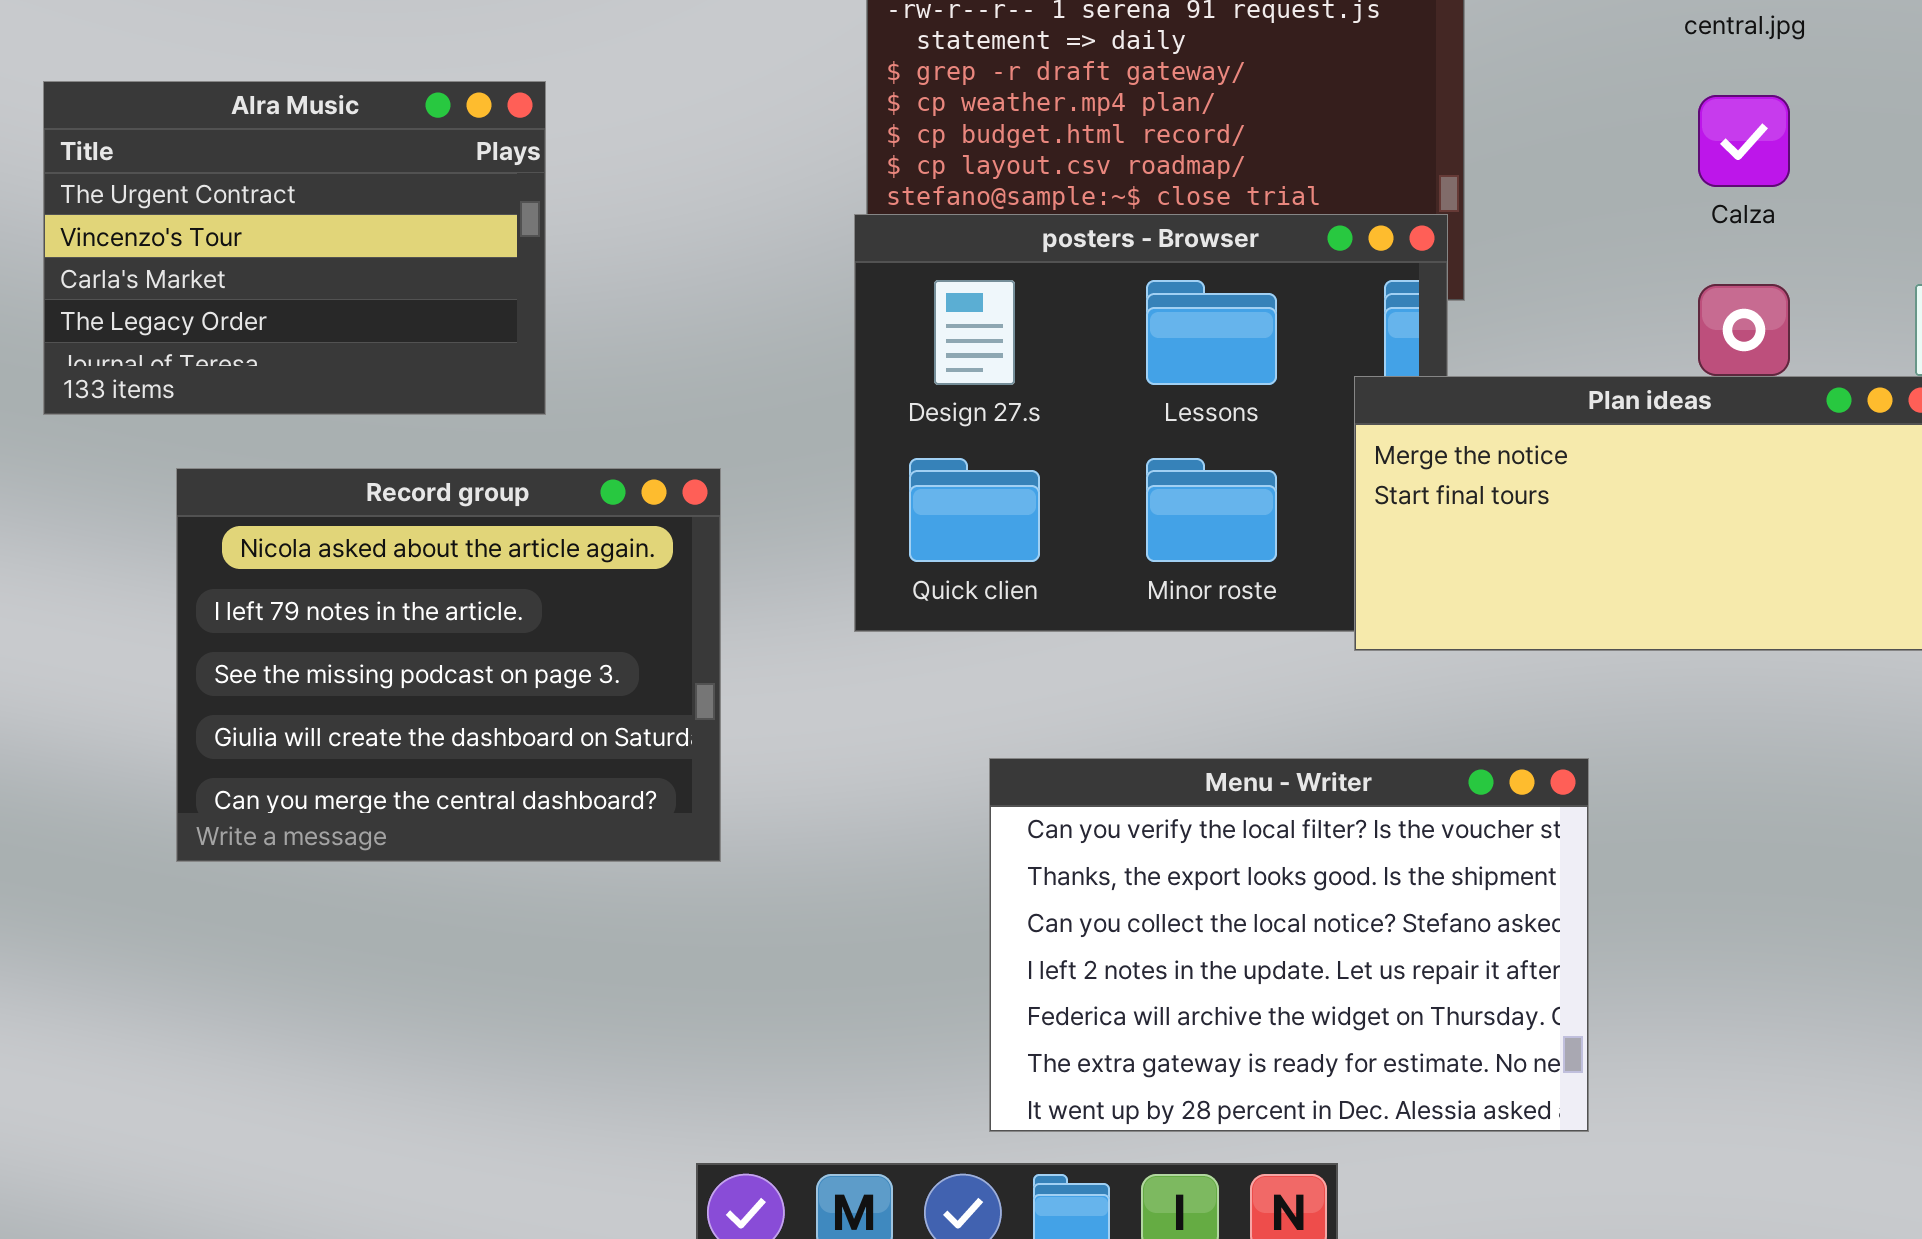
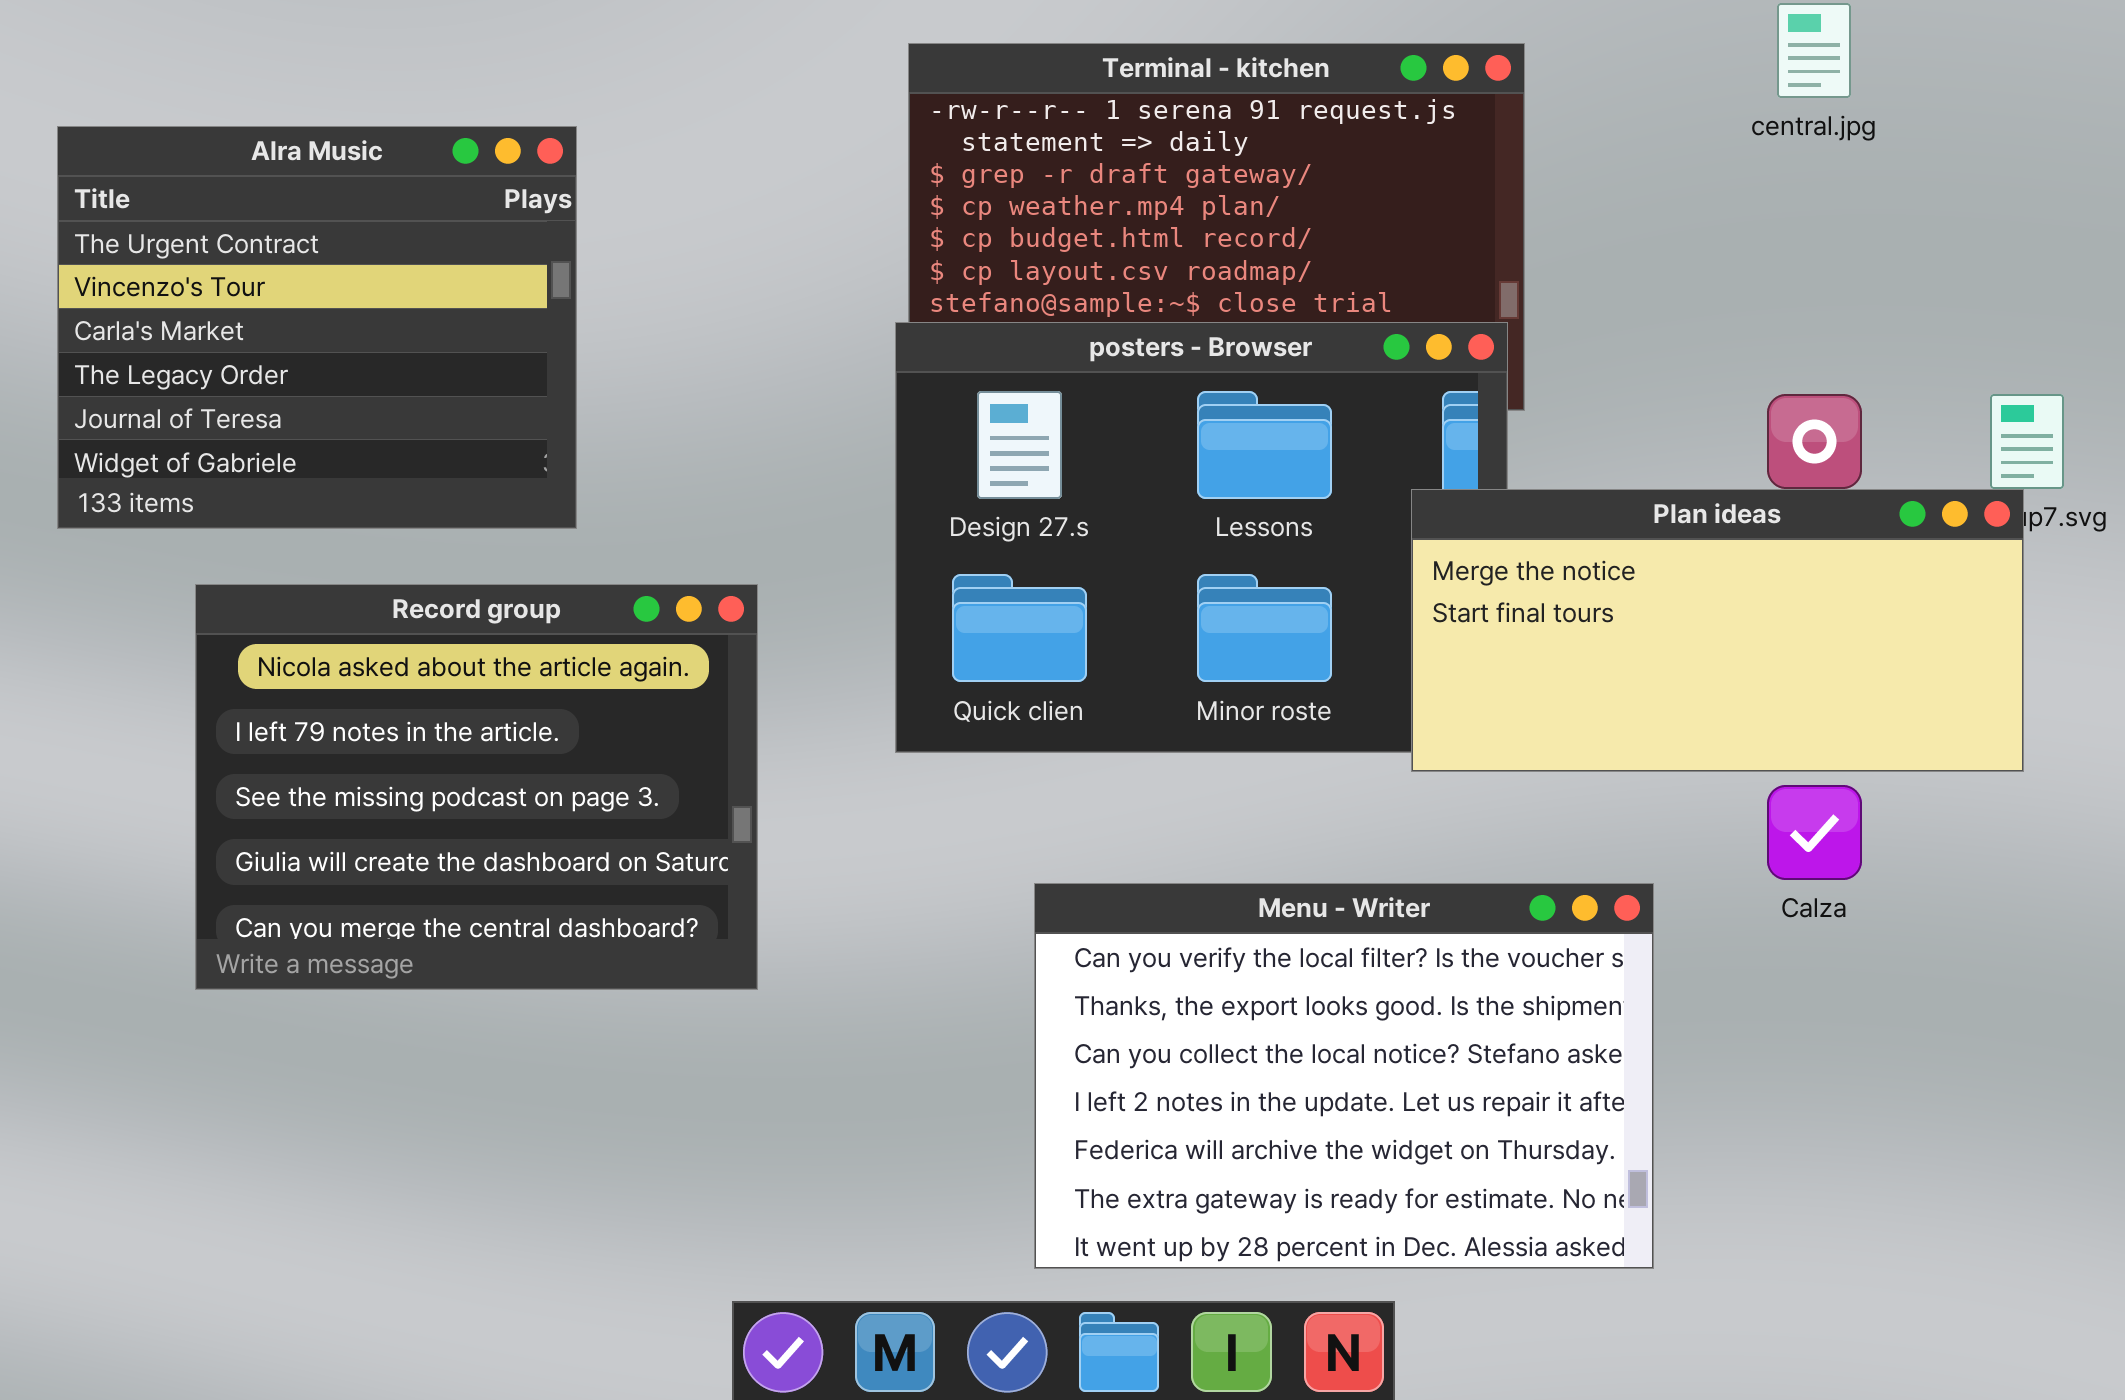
Alra Music: [43,81,546,415] -> [57,126,577,529], resized
Calza: [1698,95,1790,187] -> [1767,785,1862,880], moved

